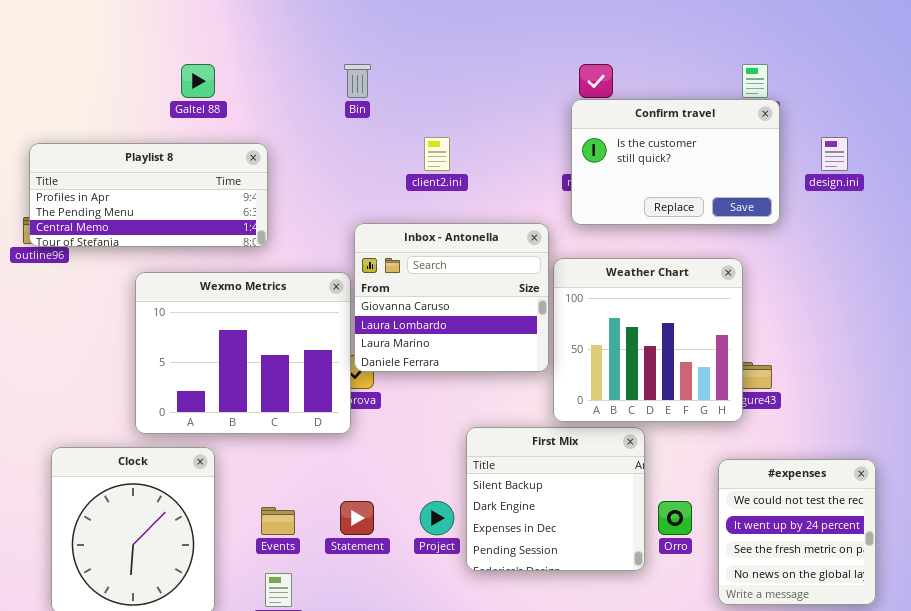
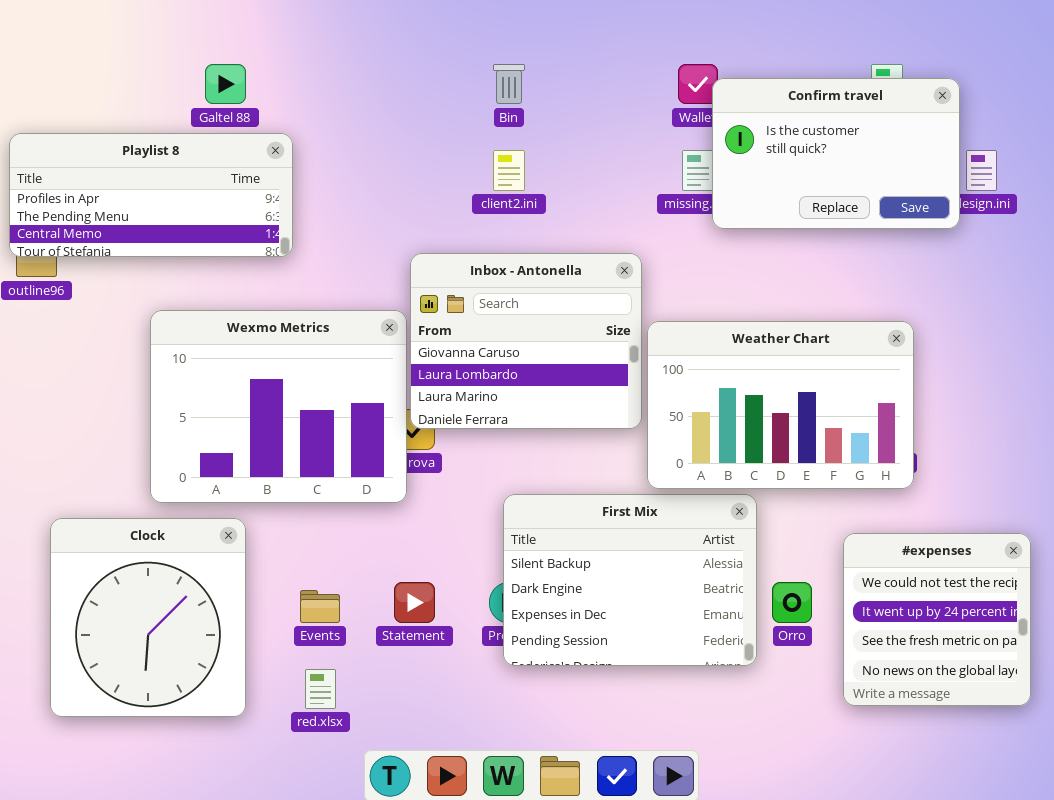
Bin: [344,64,371,98] -> [493,64,525,104], moved
Confirm travel: [571,99,780,225] -> [712,78,960,229], moved
Playlist 8: [29,143,268,247] -> [9,133,293,257], moved
Weather Chart: [553,258,743,422] -> [647,321,914,489], resized
First Mix: [466,427,645,571] -> [503,494,757,666], resized

